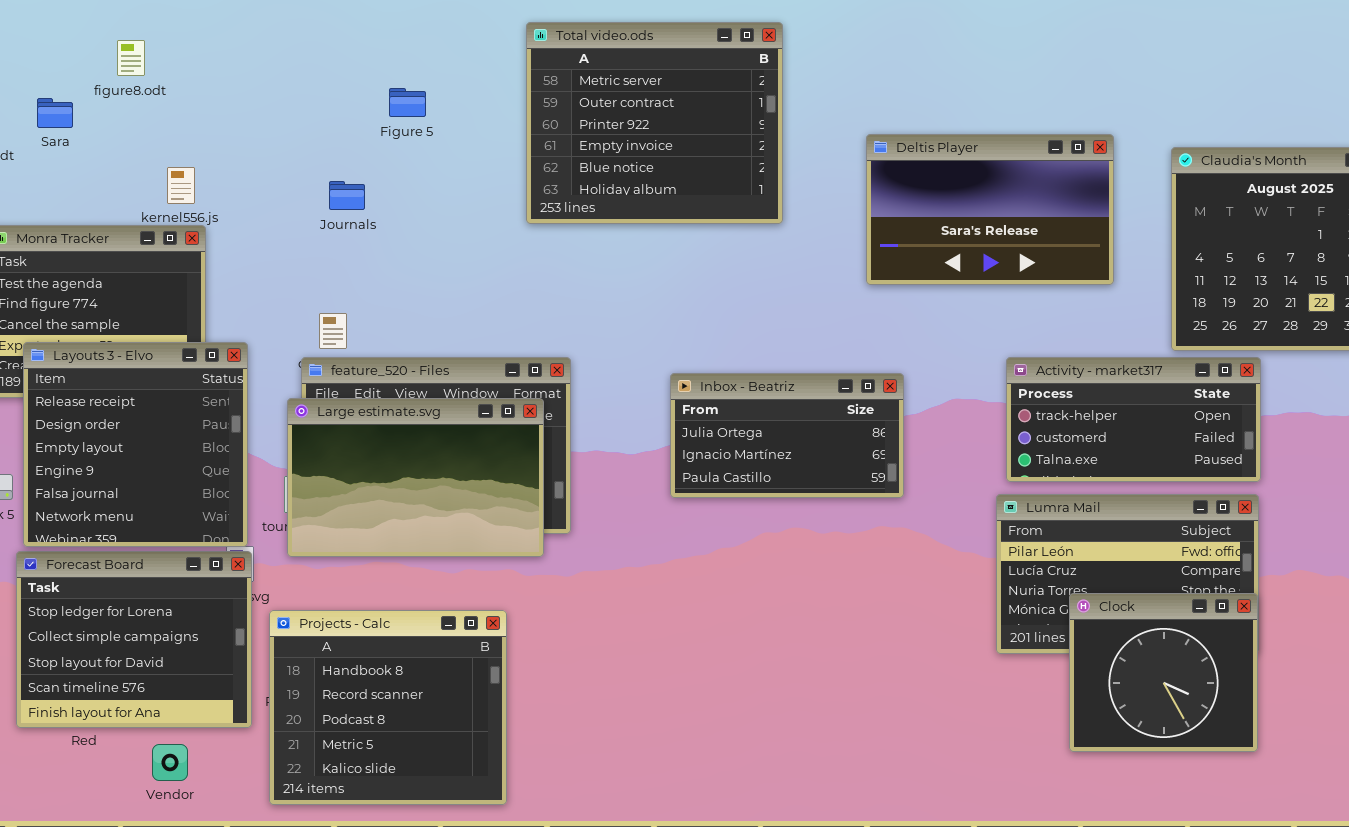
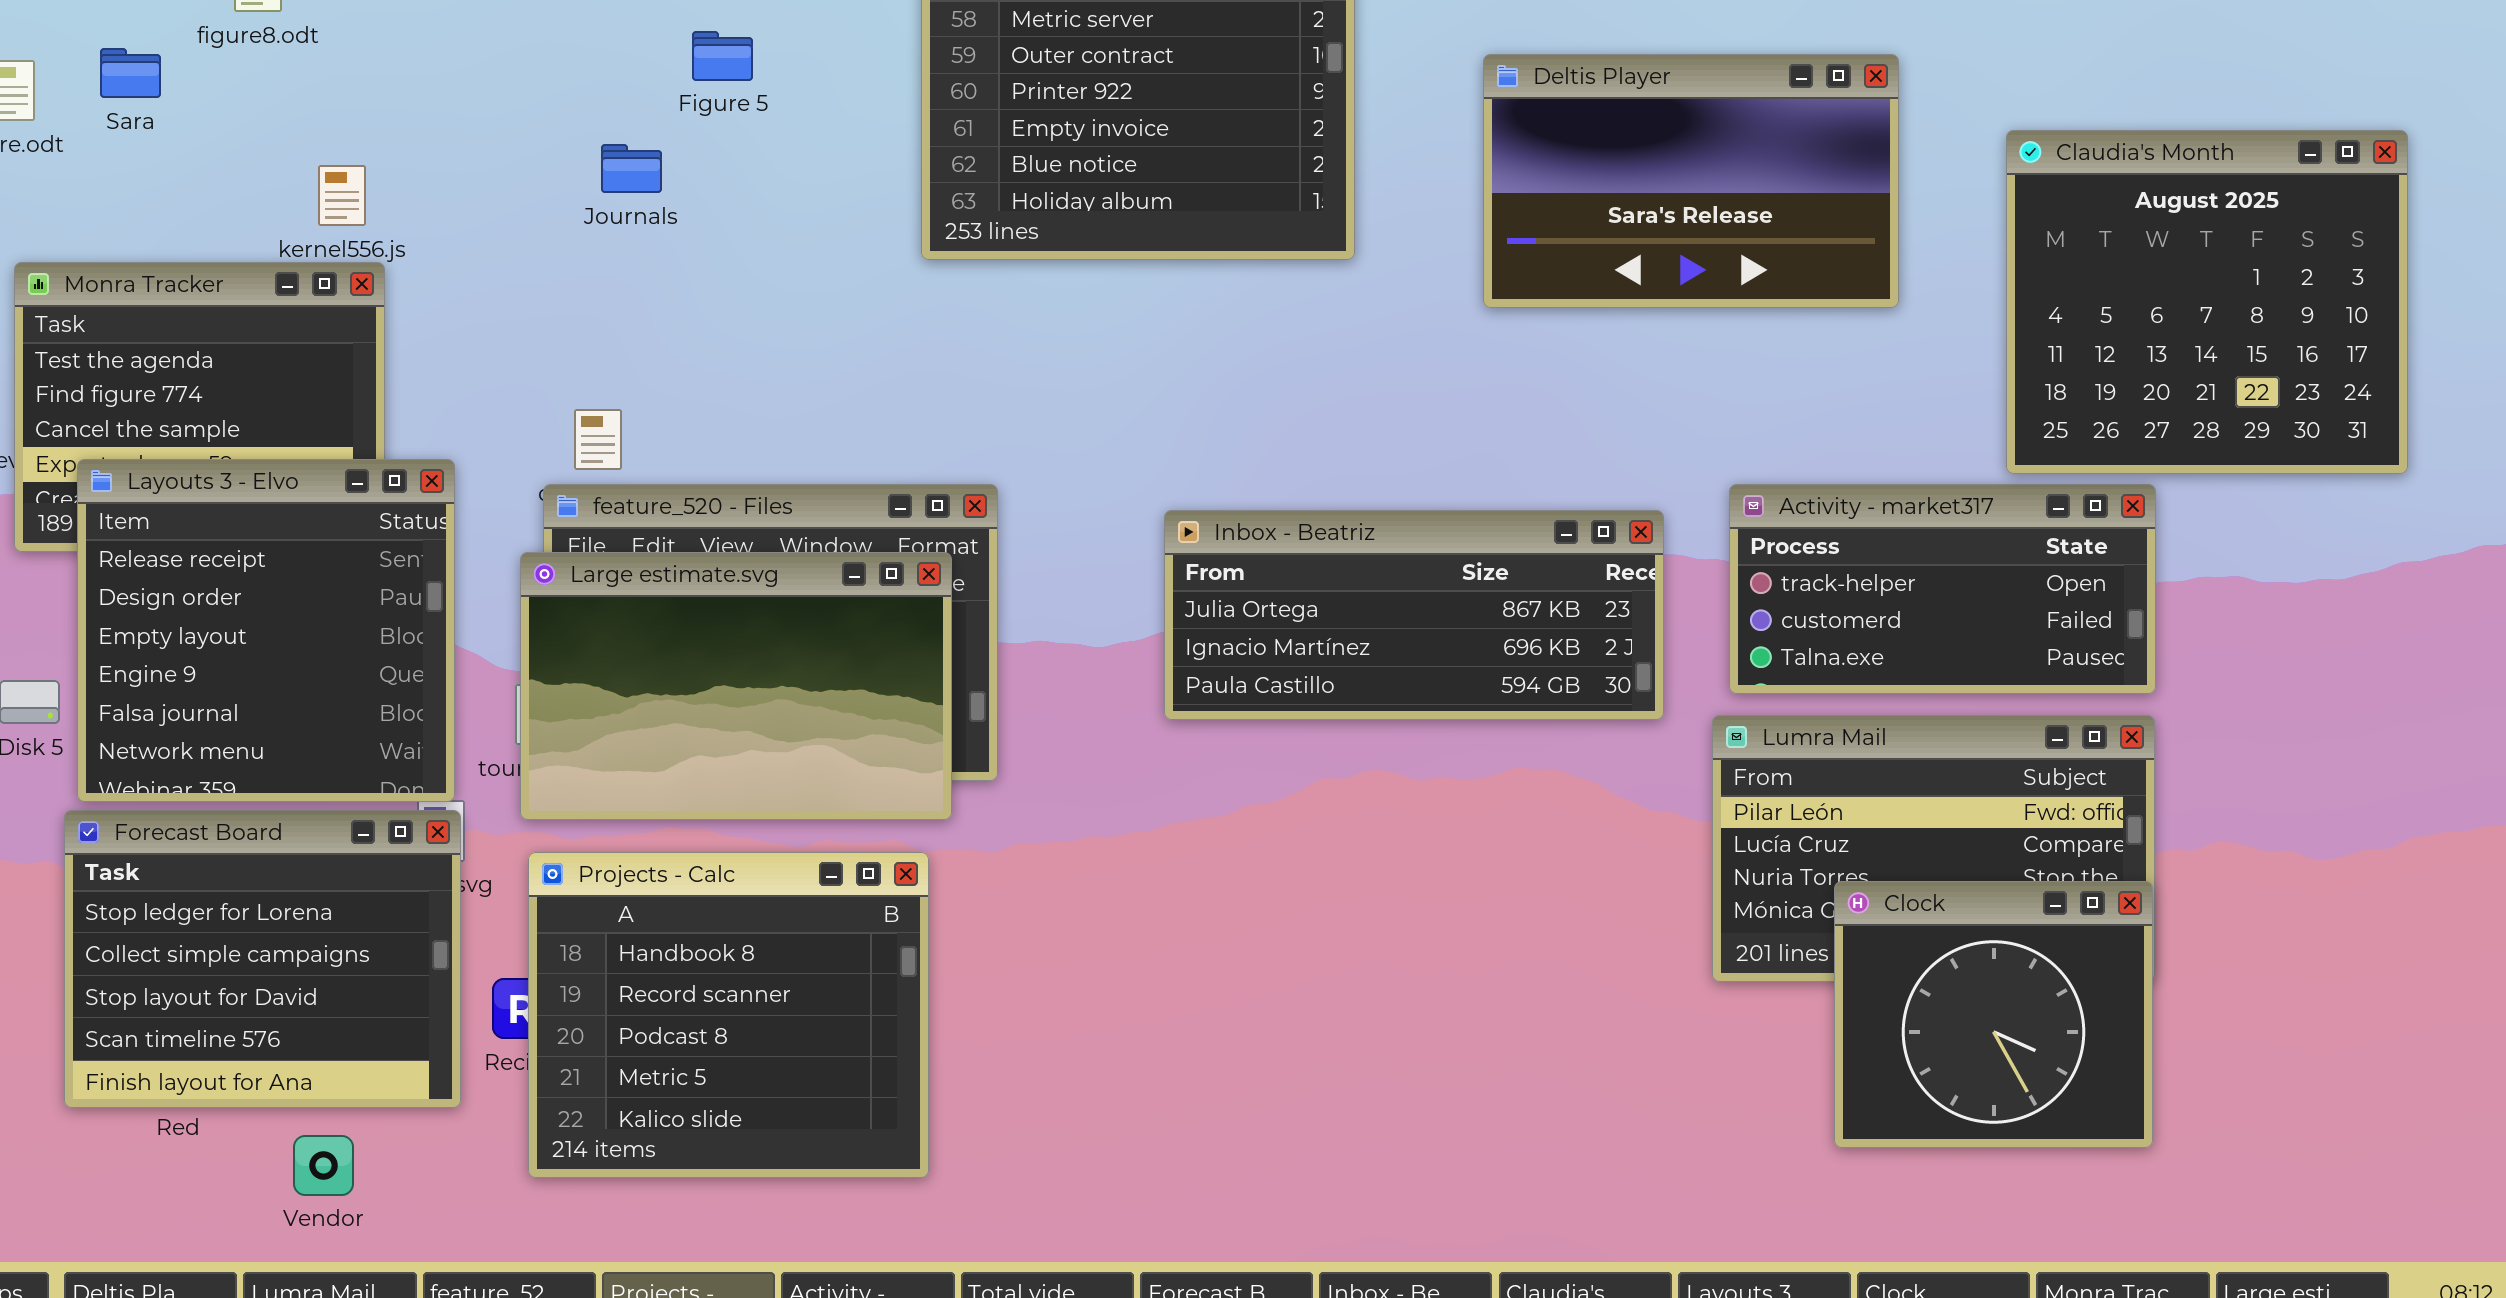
Deltis Player: [866,134,1114,285] -> [1483,54,1899,308], moved
Journals: [329,181,365,210] -> [601,144,662,193], moved
Inbox - Beatriz: [670,373,904,498] -> [1164,510,1664,720], resized
Projects - Calc: [269,610,507,805] -> [528,852,929,1178], moved

